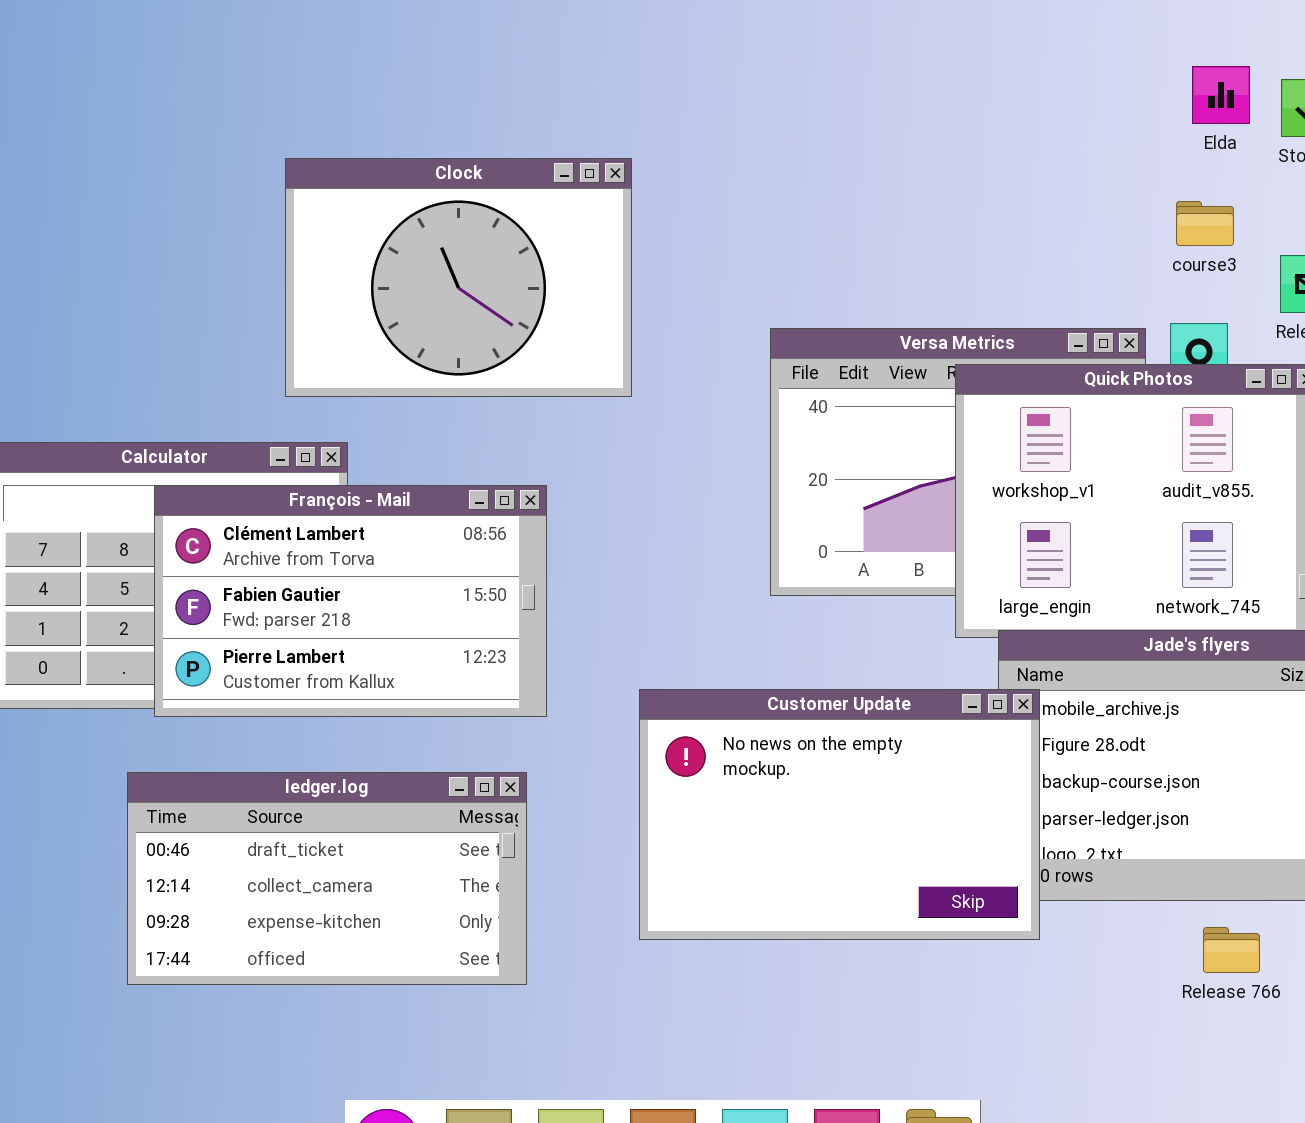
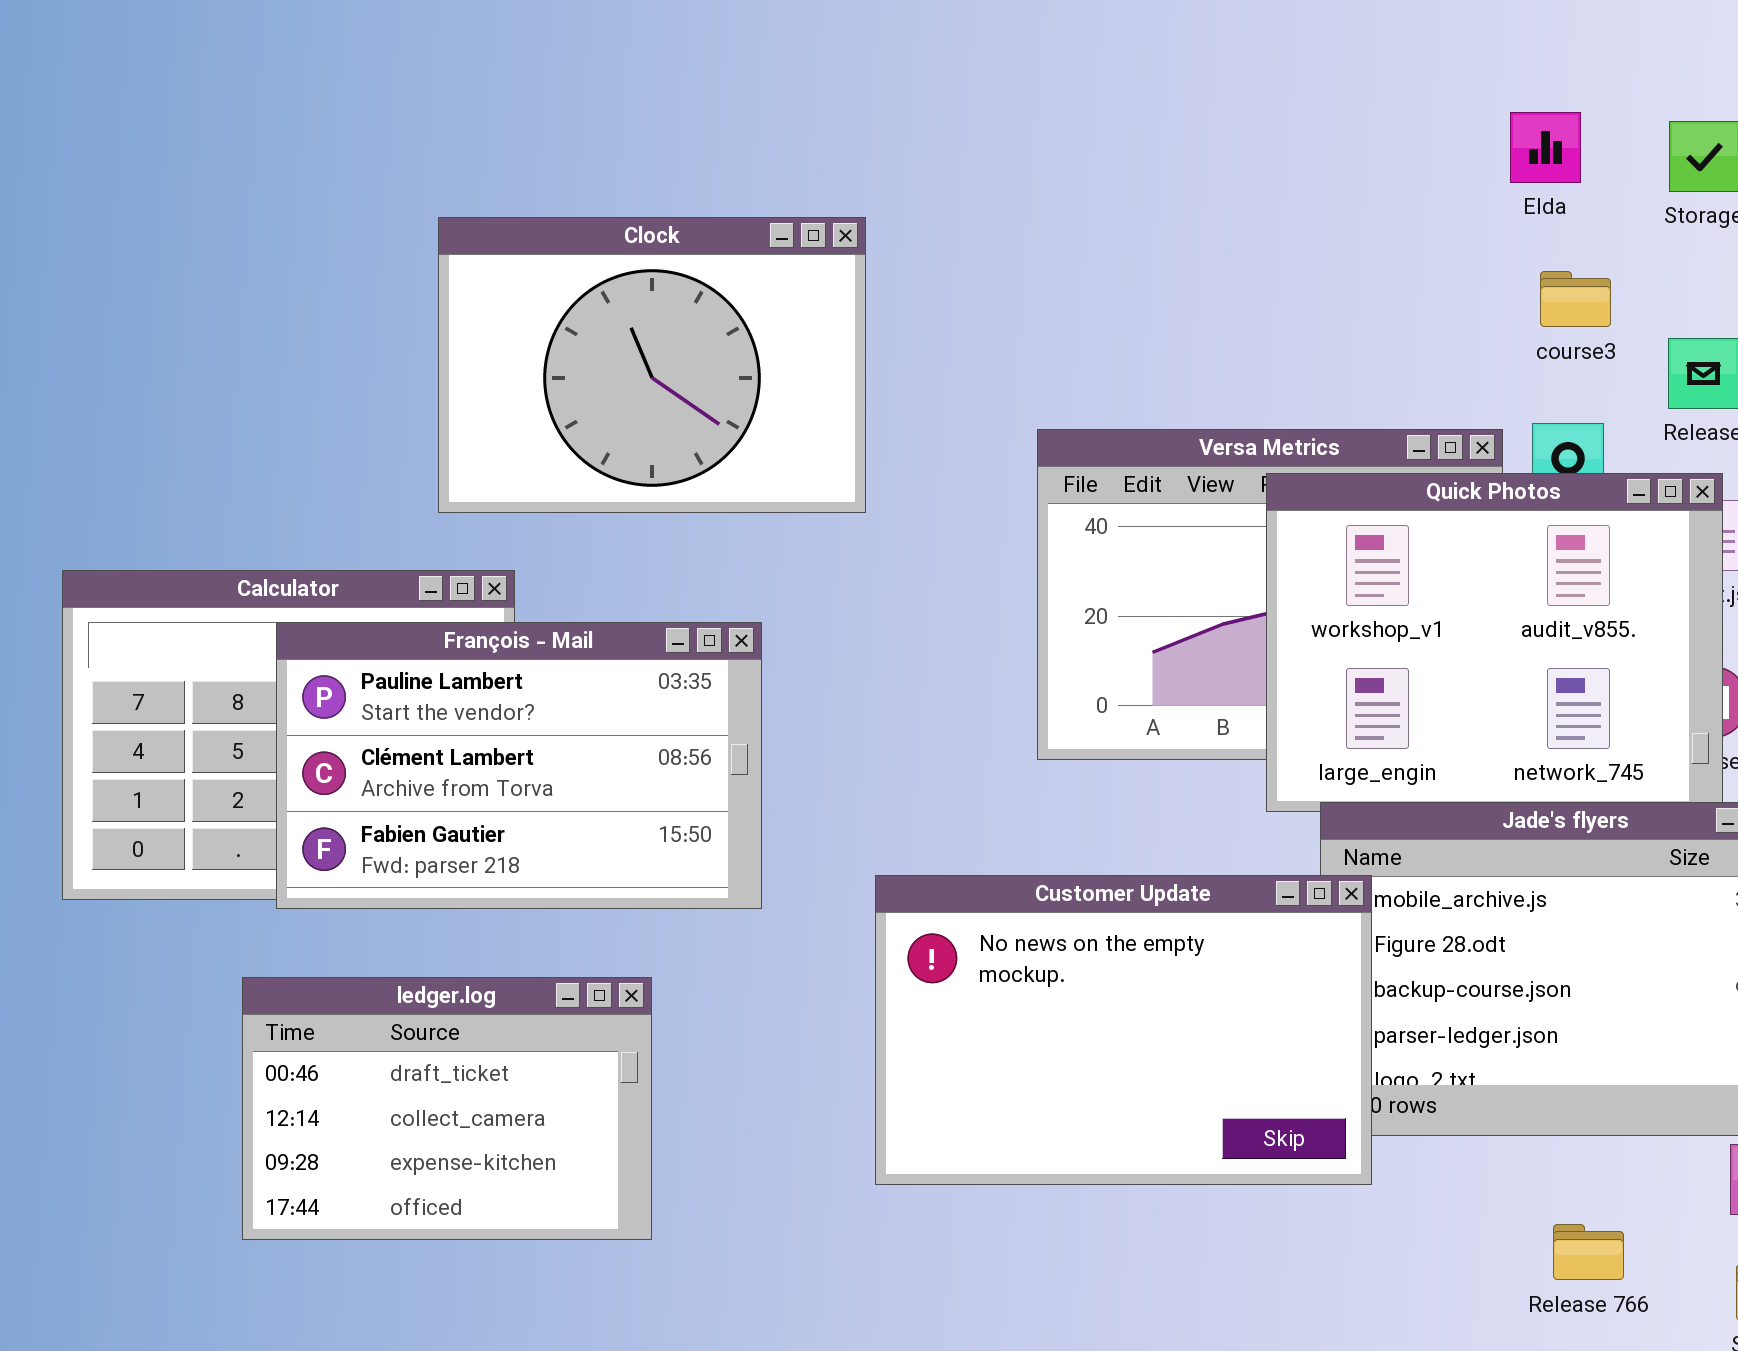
Elda: [1192,66,1250,124] -> [1510,112,1581,183], moved
François - Mail: [154,485,547,717] -> [276,622,762,909], scrolled up 1 row
ledger.log: [127,772,527,985] -> [242,977,652,1240], resized
Release 766: [1203,927,1260,973] -> [1553,1224,1624,1280], moved

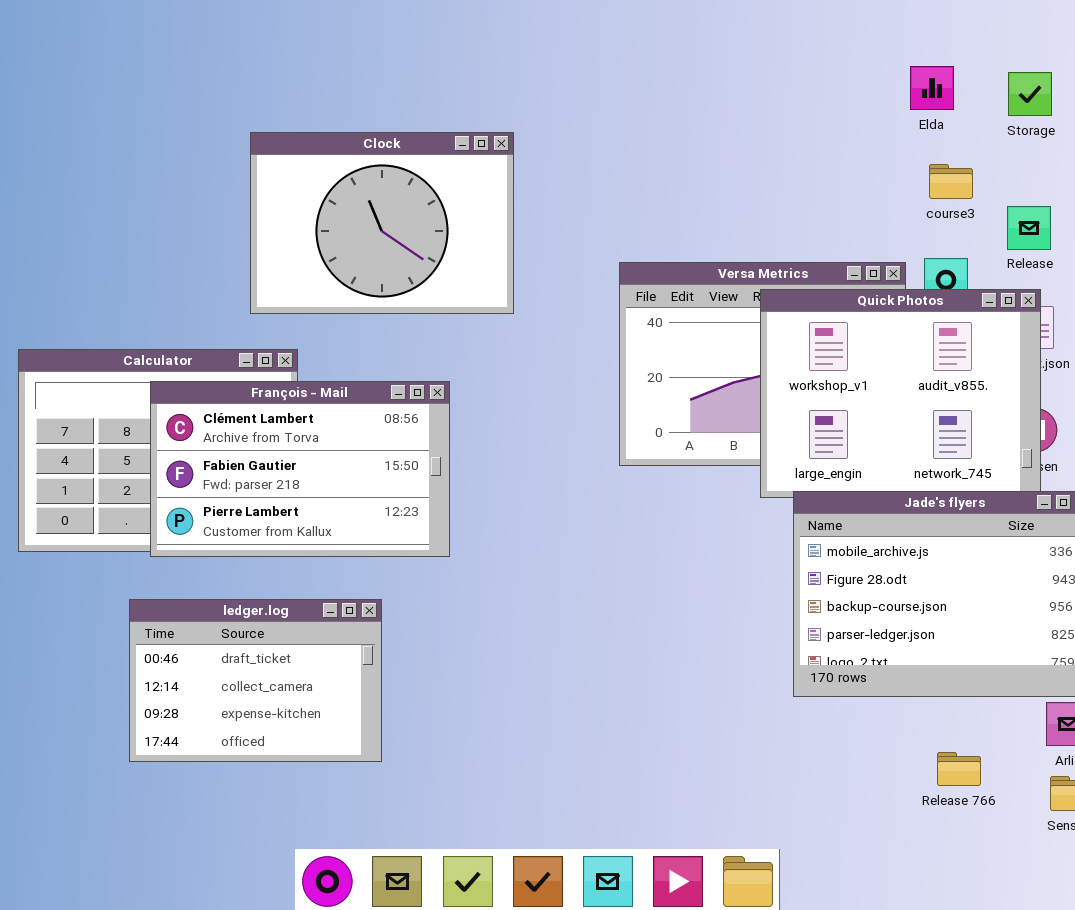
François - Mail: [276,622,762,909] -> [150,381,450,557], scrolled down 1 row
Customer Update: [875,875,1372,1185] -> none, closed

